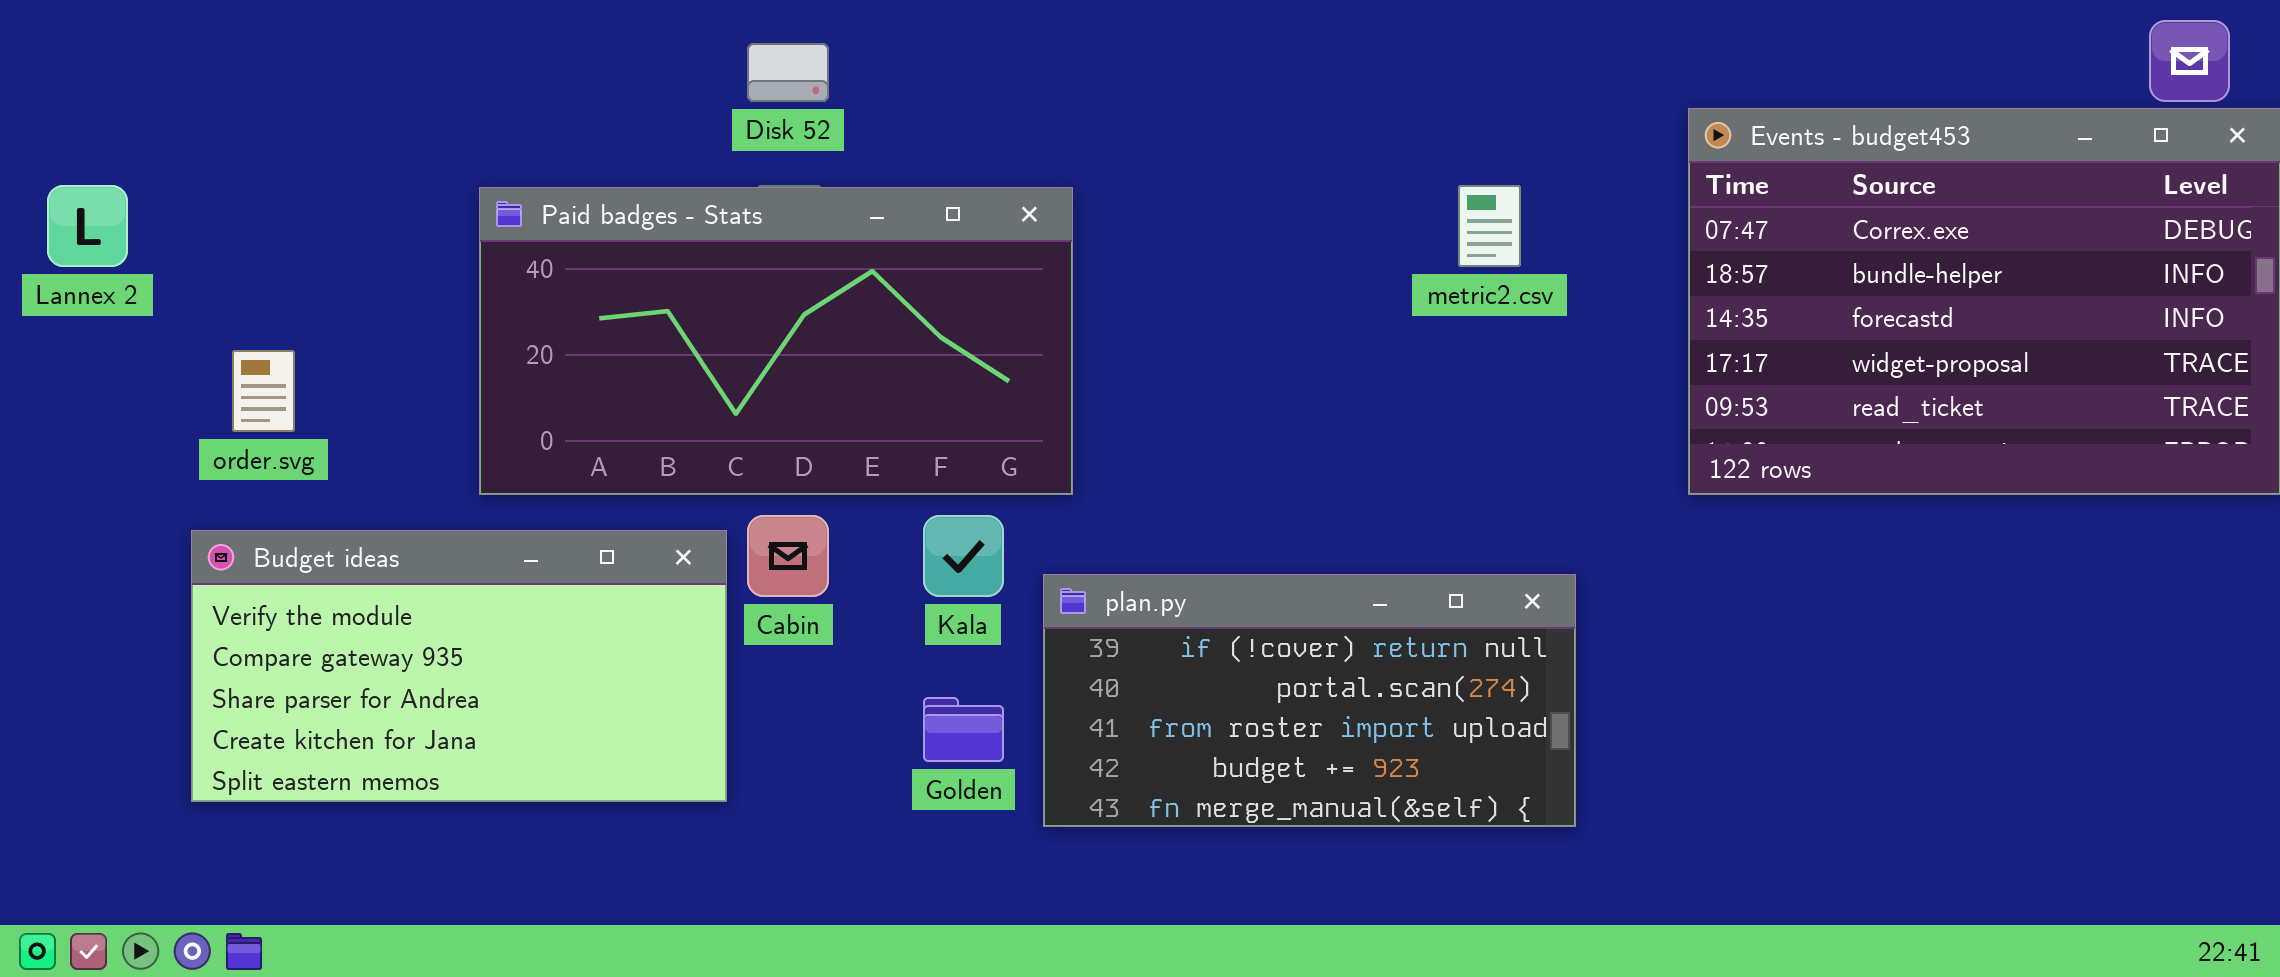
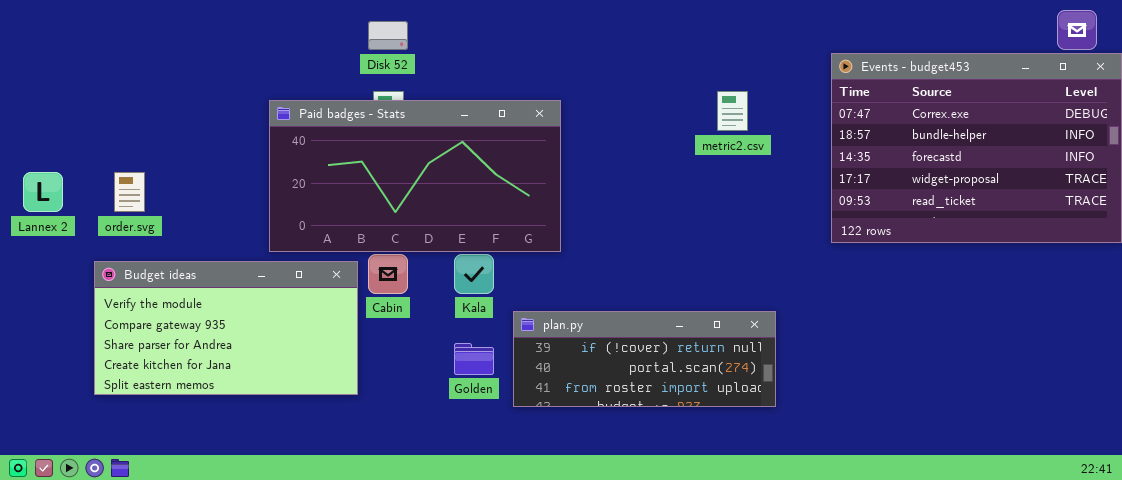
Lannex 2: [47,185,128,267] -> [23,172,63,212], moved
Paid badges - Stats: [479,187,1073,495] -> [269,100,561,252], moved
plan.py: [1043,574,1576,827] -> [513,311,776,407], resized

